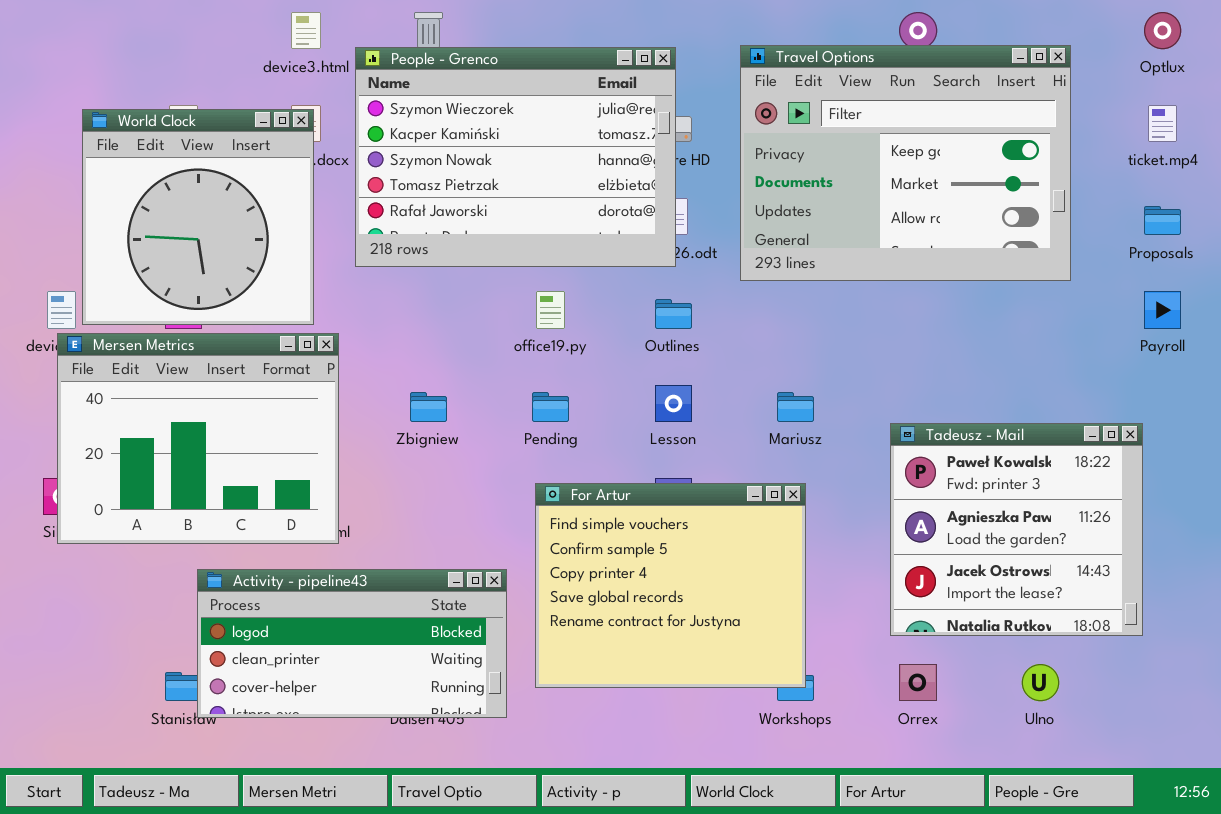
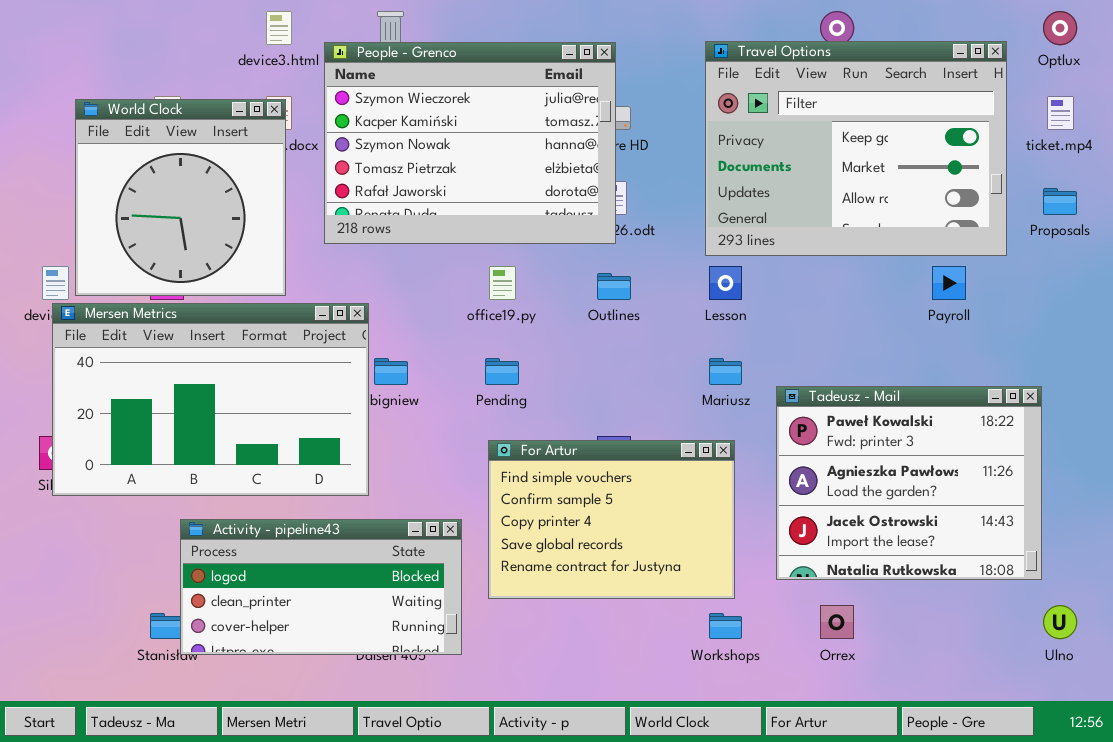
Travel Options: [740,45,1071,281] -> [705,41,1007,256], moved
Payroll: [1144,291,1181,329] -> [932,266,966,300], moved
Mersen Metrics: [57,333,339,544] -> [52,303,369,496], resized
Lesson: [655,385,692,422] -> [709,266,742,300], moved
Tadeusz - Mail: [890,423,1143,636] -> [776,386,1042,580], resized
For Artur: [535,483,806,688] -> [488,440,735,599], resized
Ulno: [1022,664,1059,701] -> [1043,605,1077,639], moved

